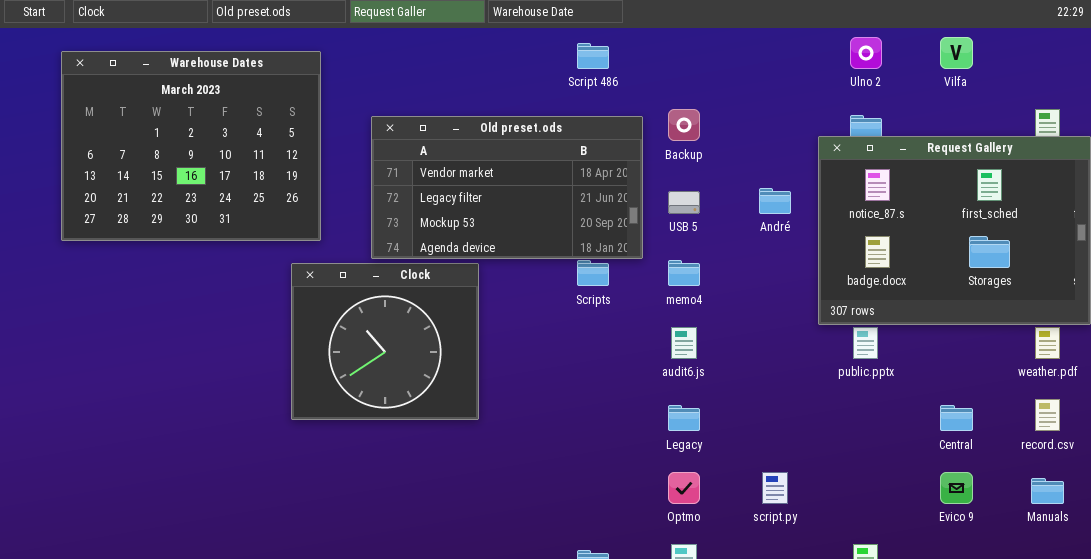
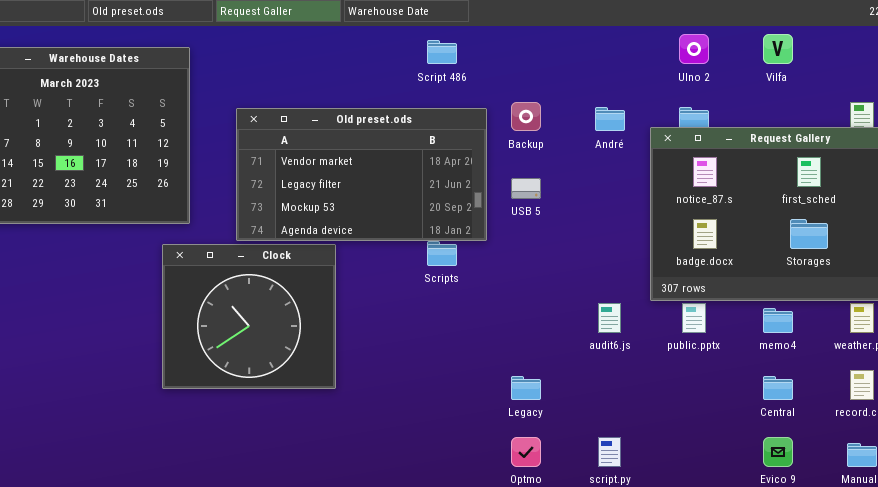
André: [759,188,791,214] -> [595,107,625,131], moved
memo4: [668,260,700,286] -> [763,308,793,333], moved
audit6.js: [671,327,697,359] -> [598,303,621,333], moved

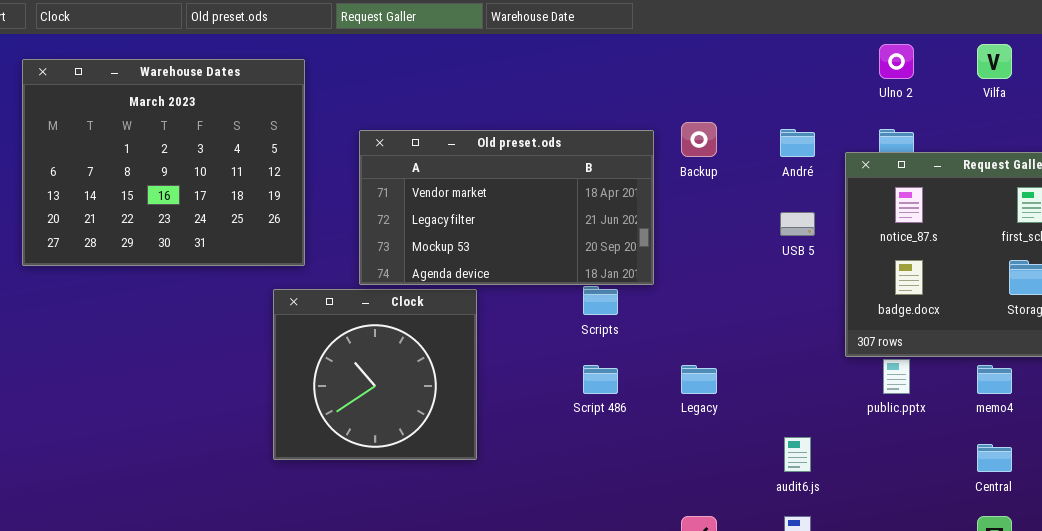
Script 486: [427,40,457,64] -> [583,365,618,394], moved
USB 5: [511,178,541,199] -> [780,212,815,236], moved
audit6.js: [598,303,621,333] -> [784,437,811,472], moved
Legacy: [511,376,541,400] -> [681,365,717,394], moved

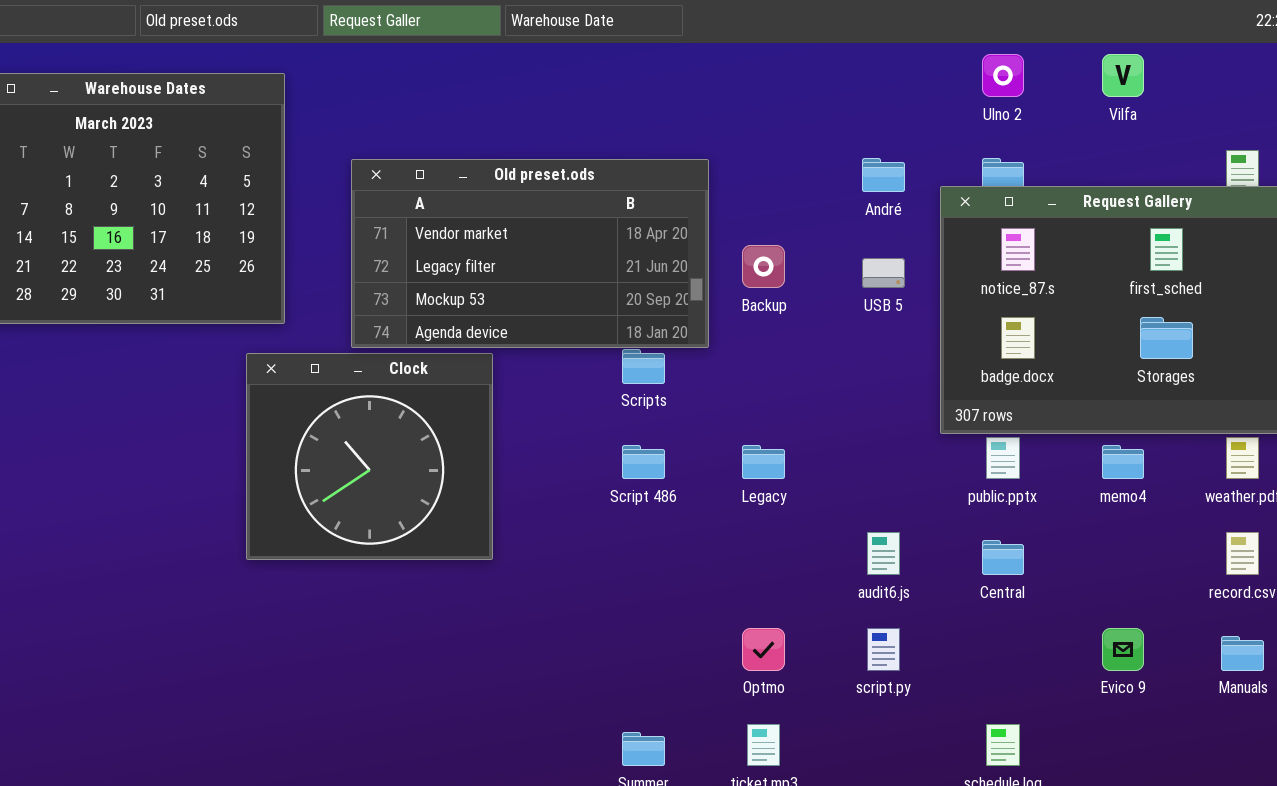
Backup: [681,122,717,157] -> [742,245,785,288], moved
Central: [977,444,1012,472] -> [982,540,1024,575], moved

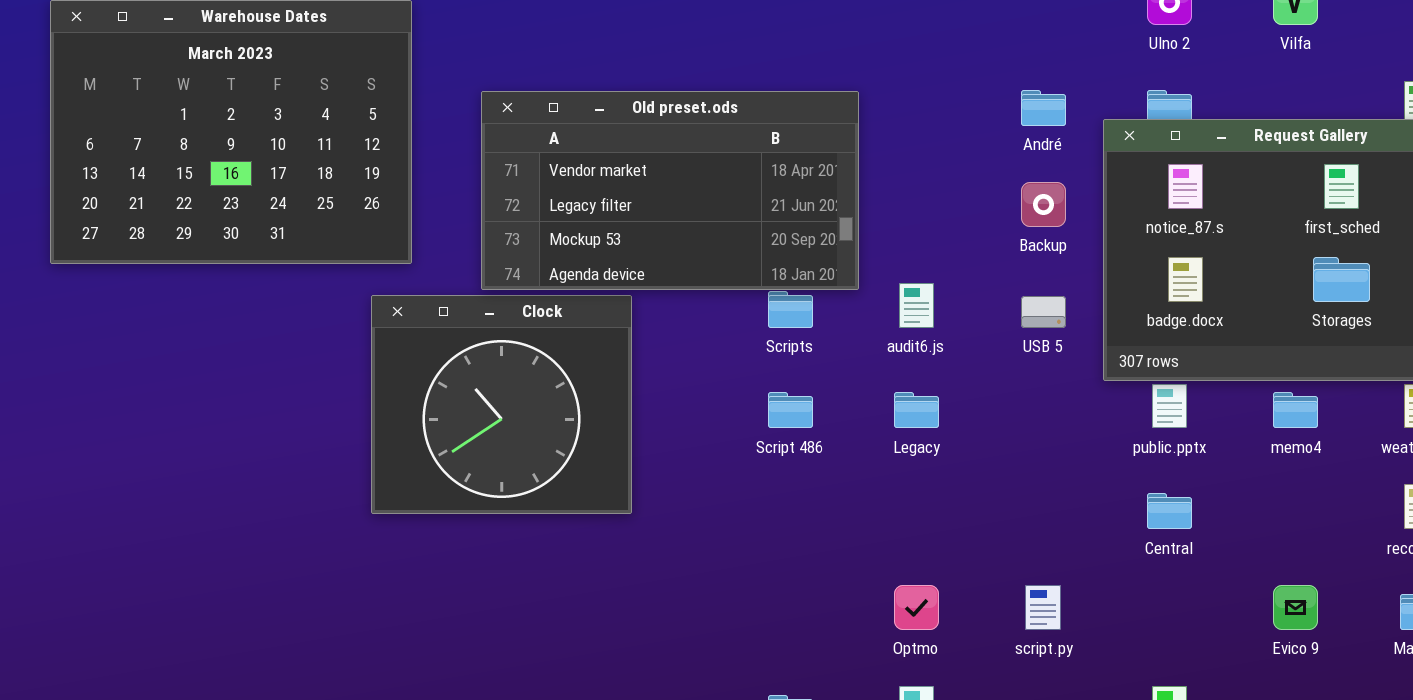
Backup: [742,245,785,288] -> [1021,182,1066,227], moved
USB 5: [862,258,905,288] -> [1021,296,1066,328], moved
audit6.js: [867,532,900,575] -> [899,283,934,328], moved

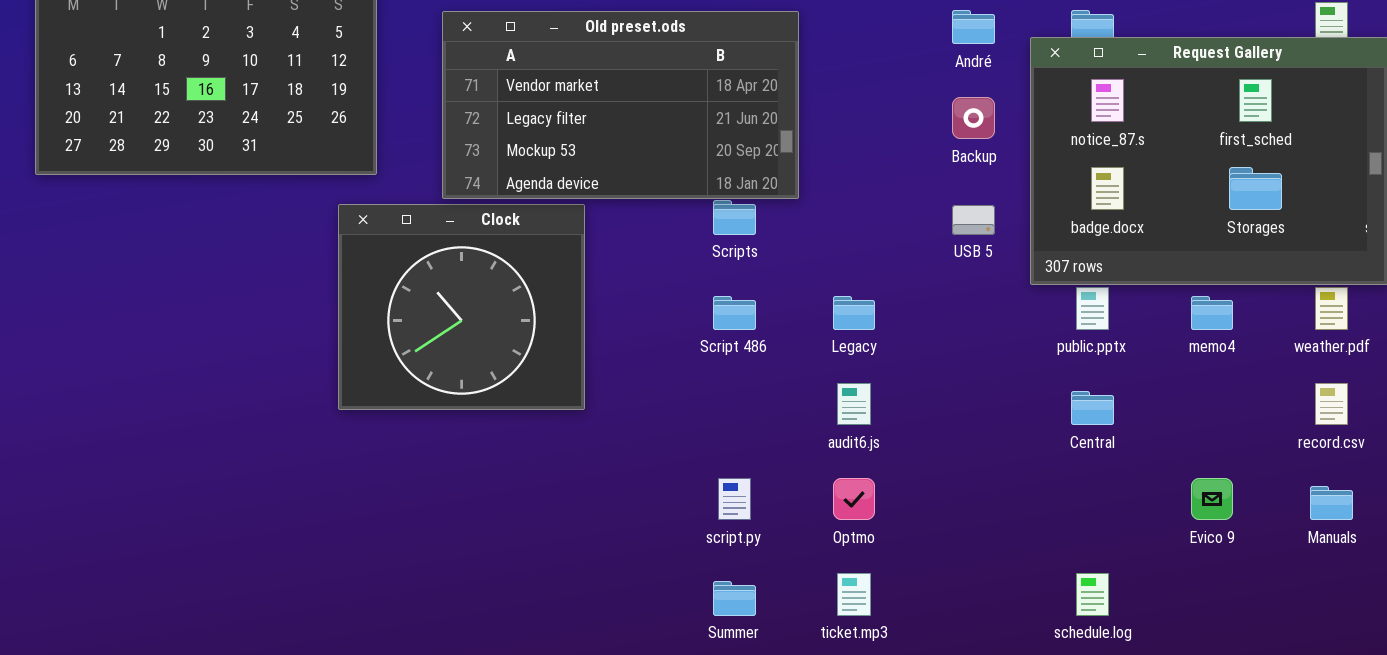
audit6.js: [899,283,934,328] -> [837,383,871,425], moved
script.py: [1025,585,1061,630] -> [718,478,751,520], moved

